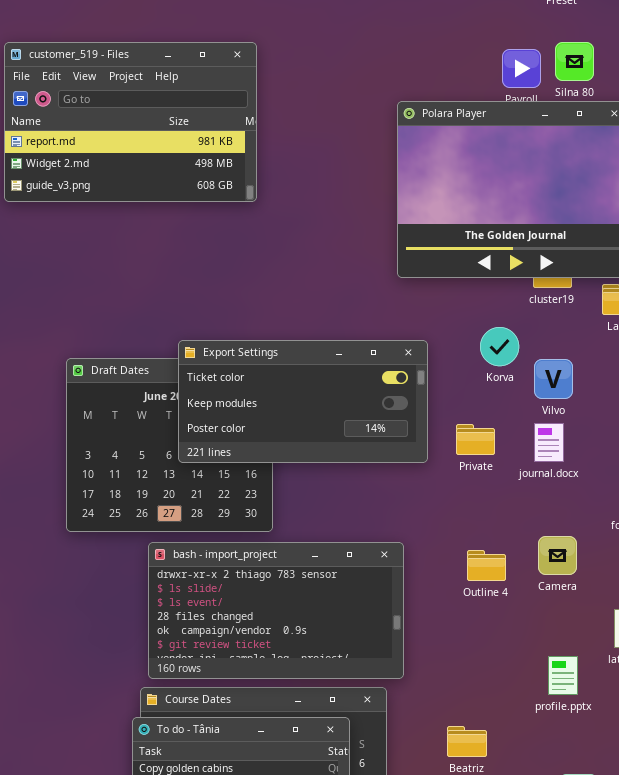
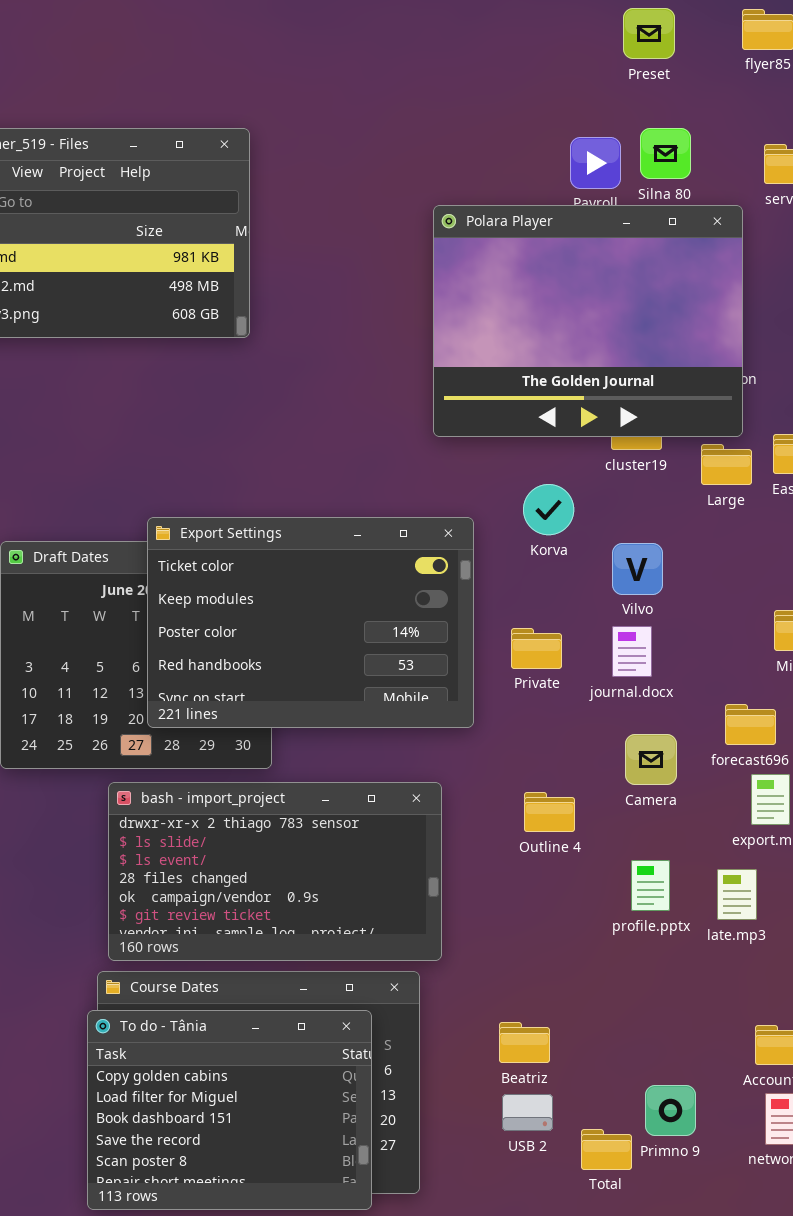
Korva: [480,327,519,366] -> [523,484,574,535], moved
Export Settings: [178,340,428,463] -> [147,517,474,728], resized
Camera: [538,536,577,575] -> [625,734,677,785], moved
profile.pptx: [548,656,578,695] -> [631,860,670,911], moved

